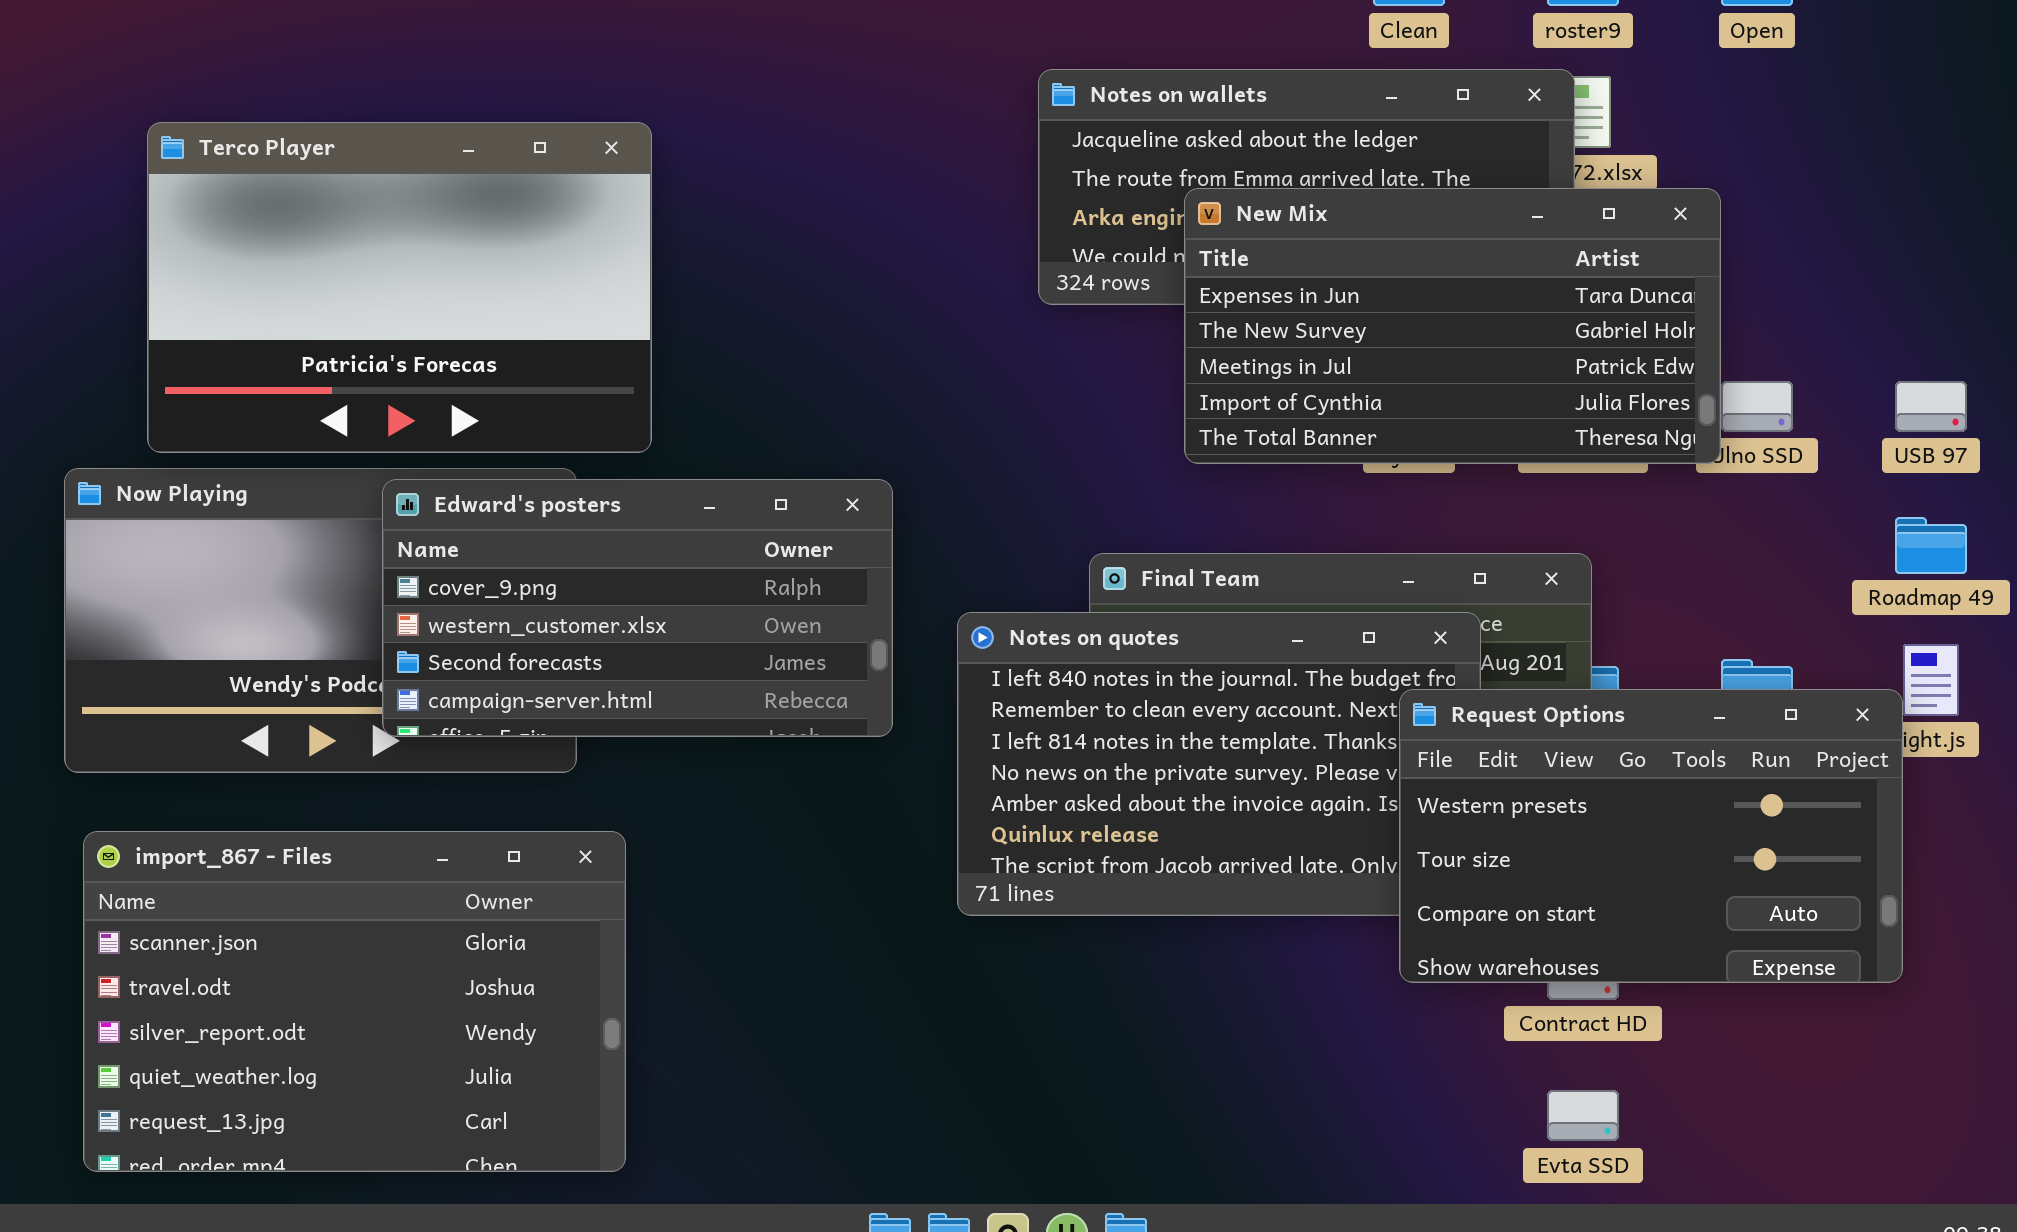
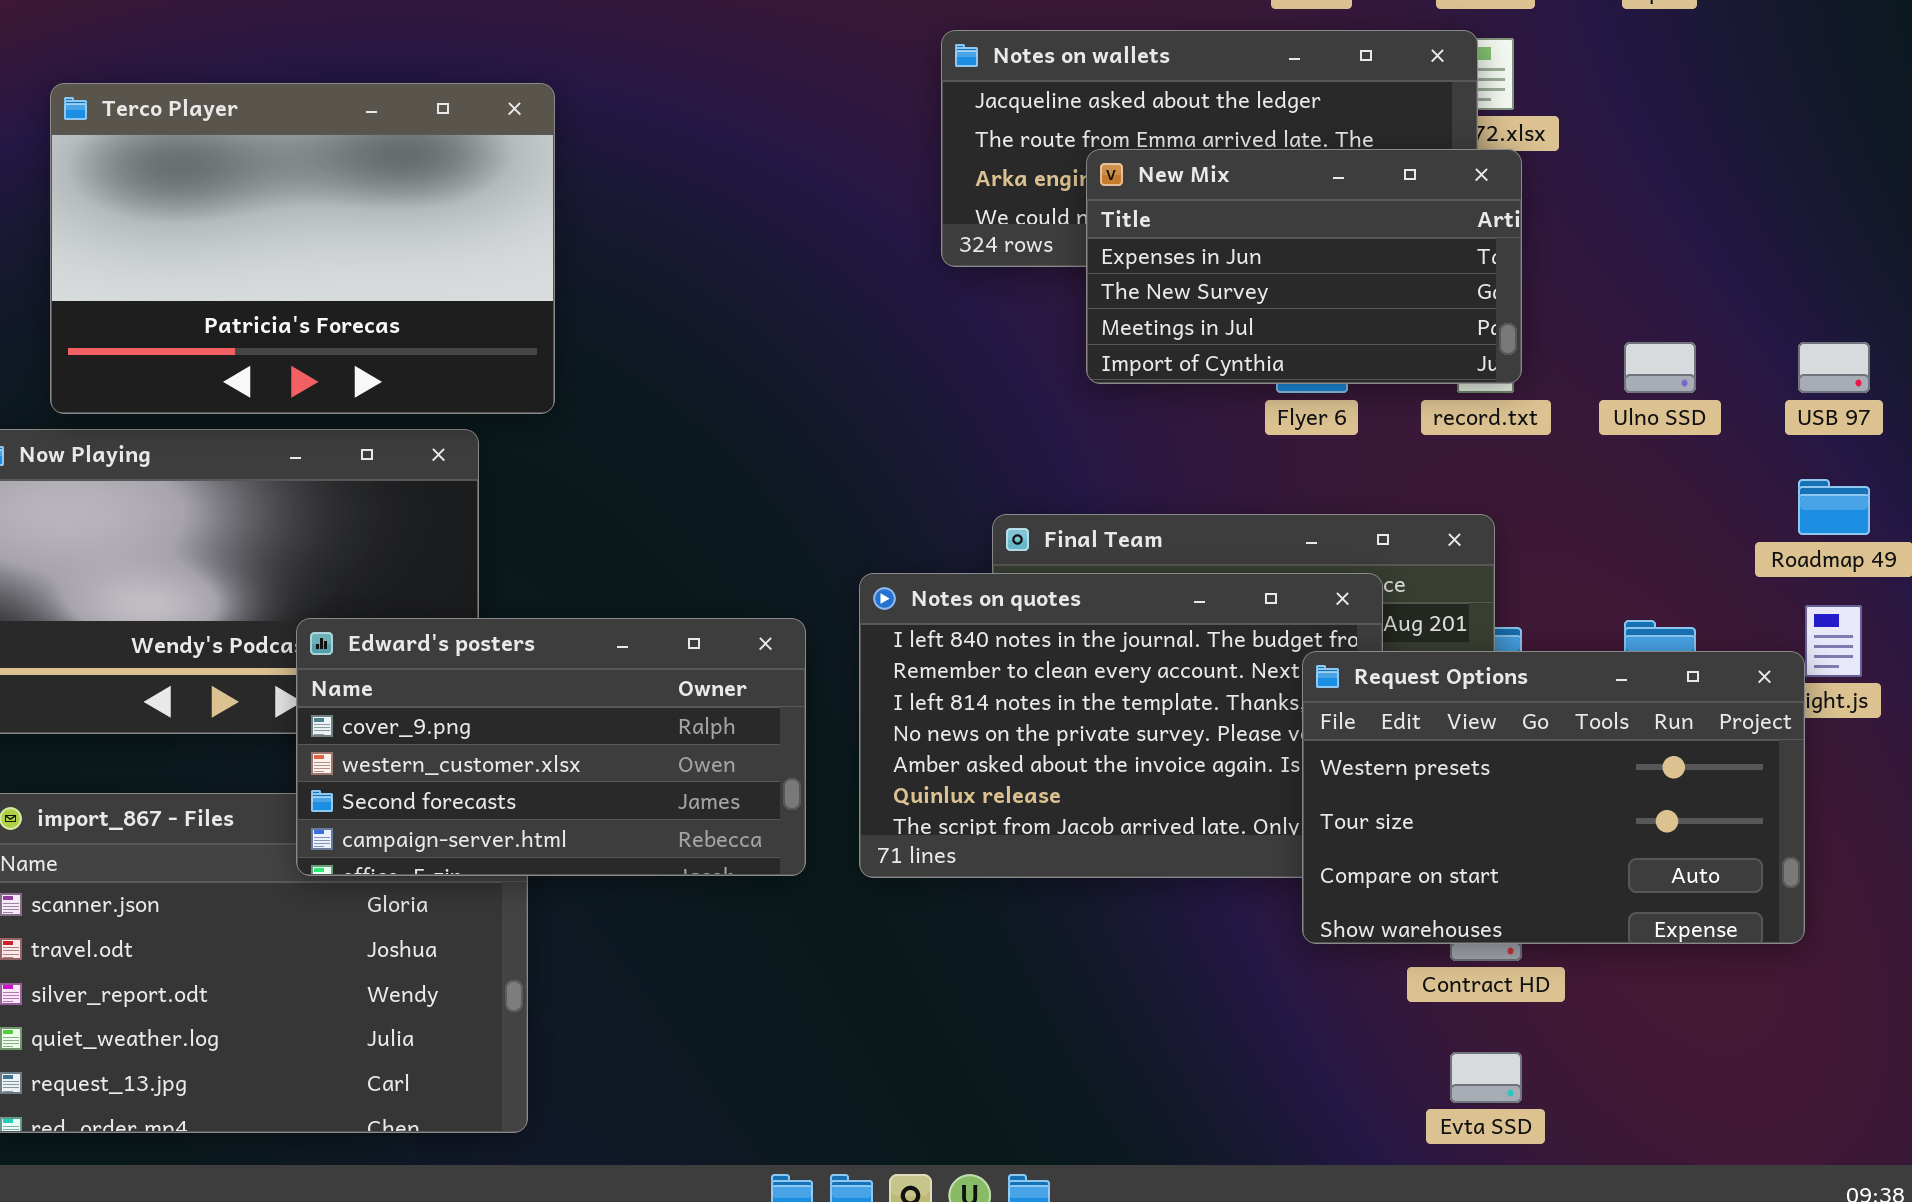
New Mix: [1184,188,1721,464] -> [1086,149,1522,384], resized
Edward's posters: [382,479,893,737] -> [296,618,806,876], moved

